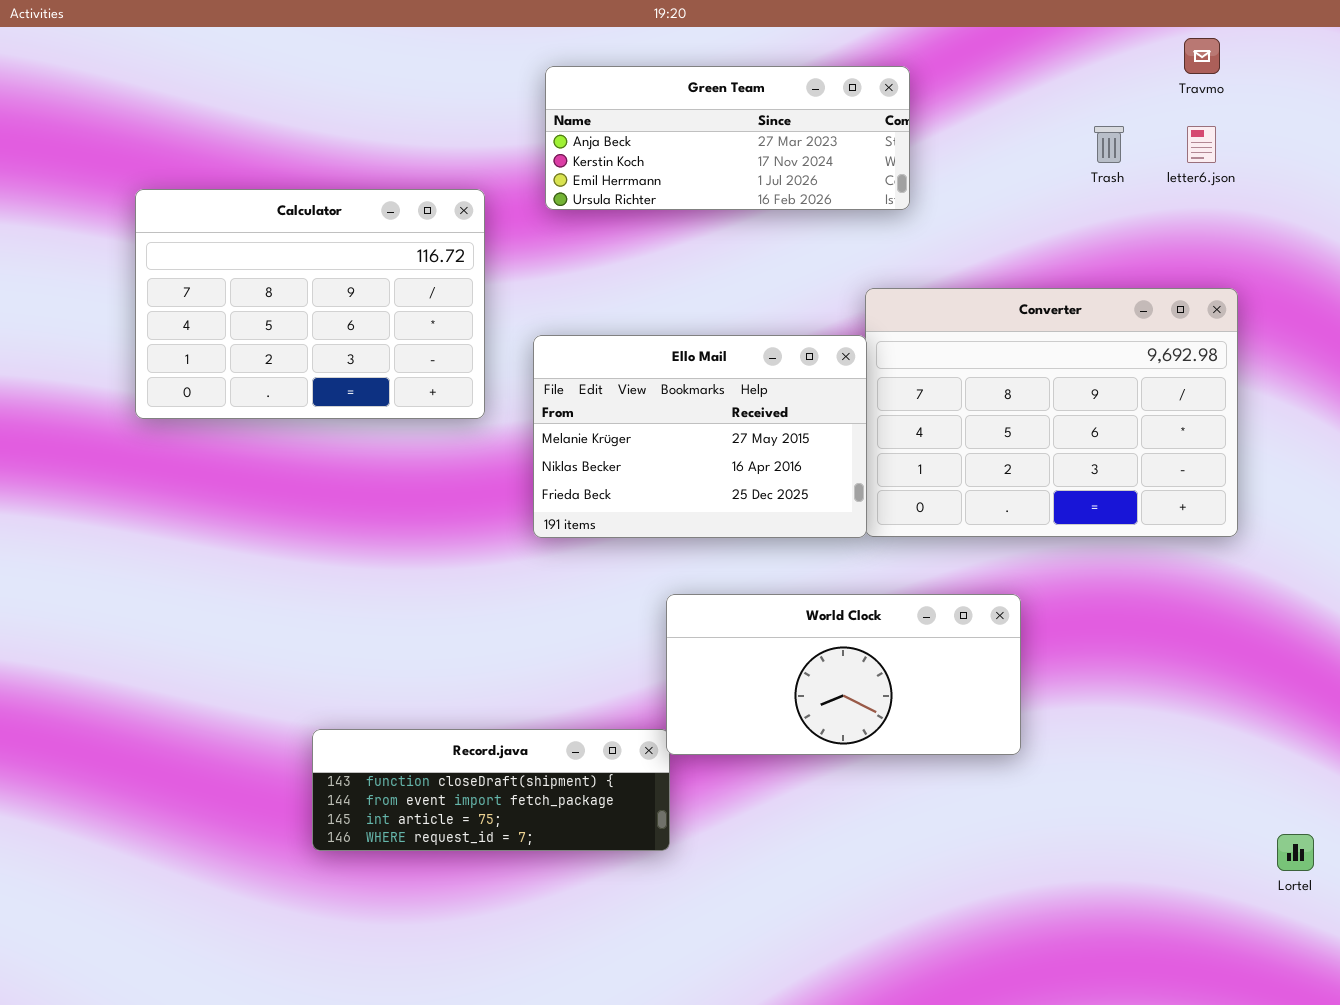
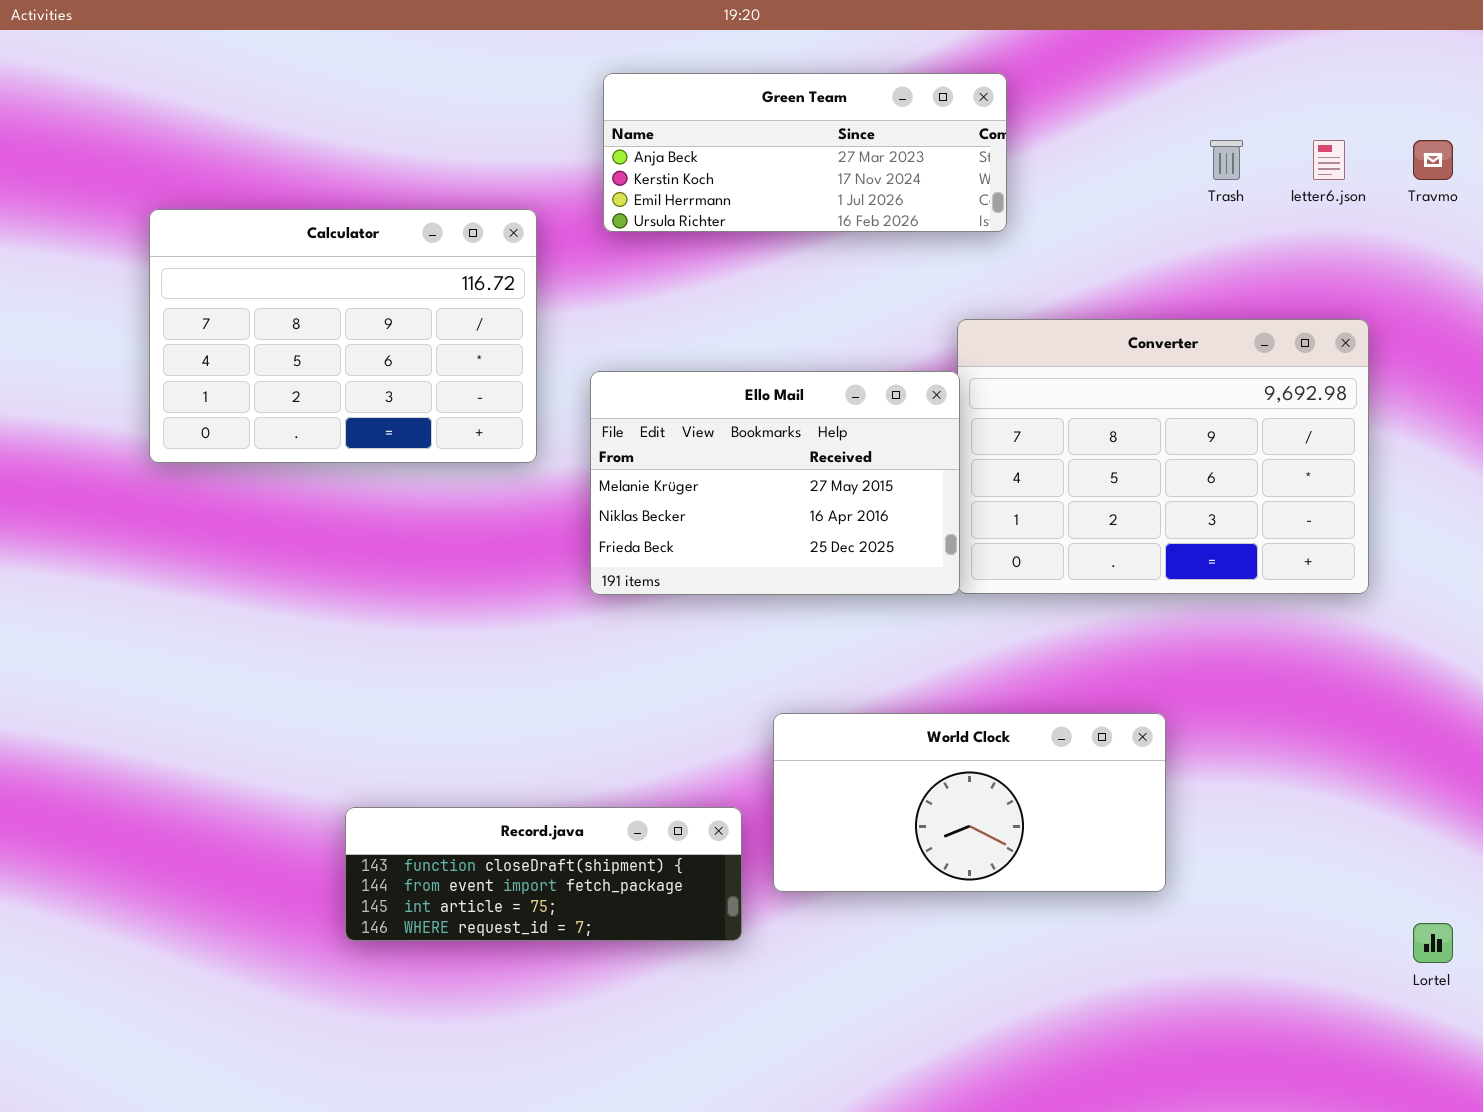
Travmo: [1184,38,1220,74] -> [1413,140,1453,180], moved
World Clock: [666,594,1021,755] -> [773,713,1166,892], moved

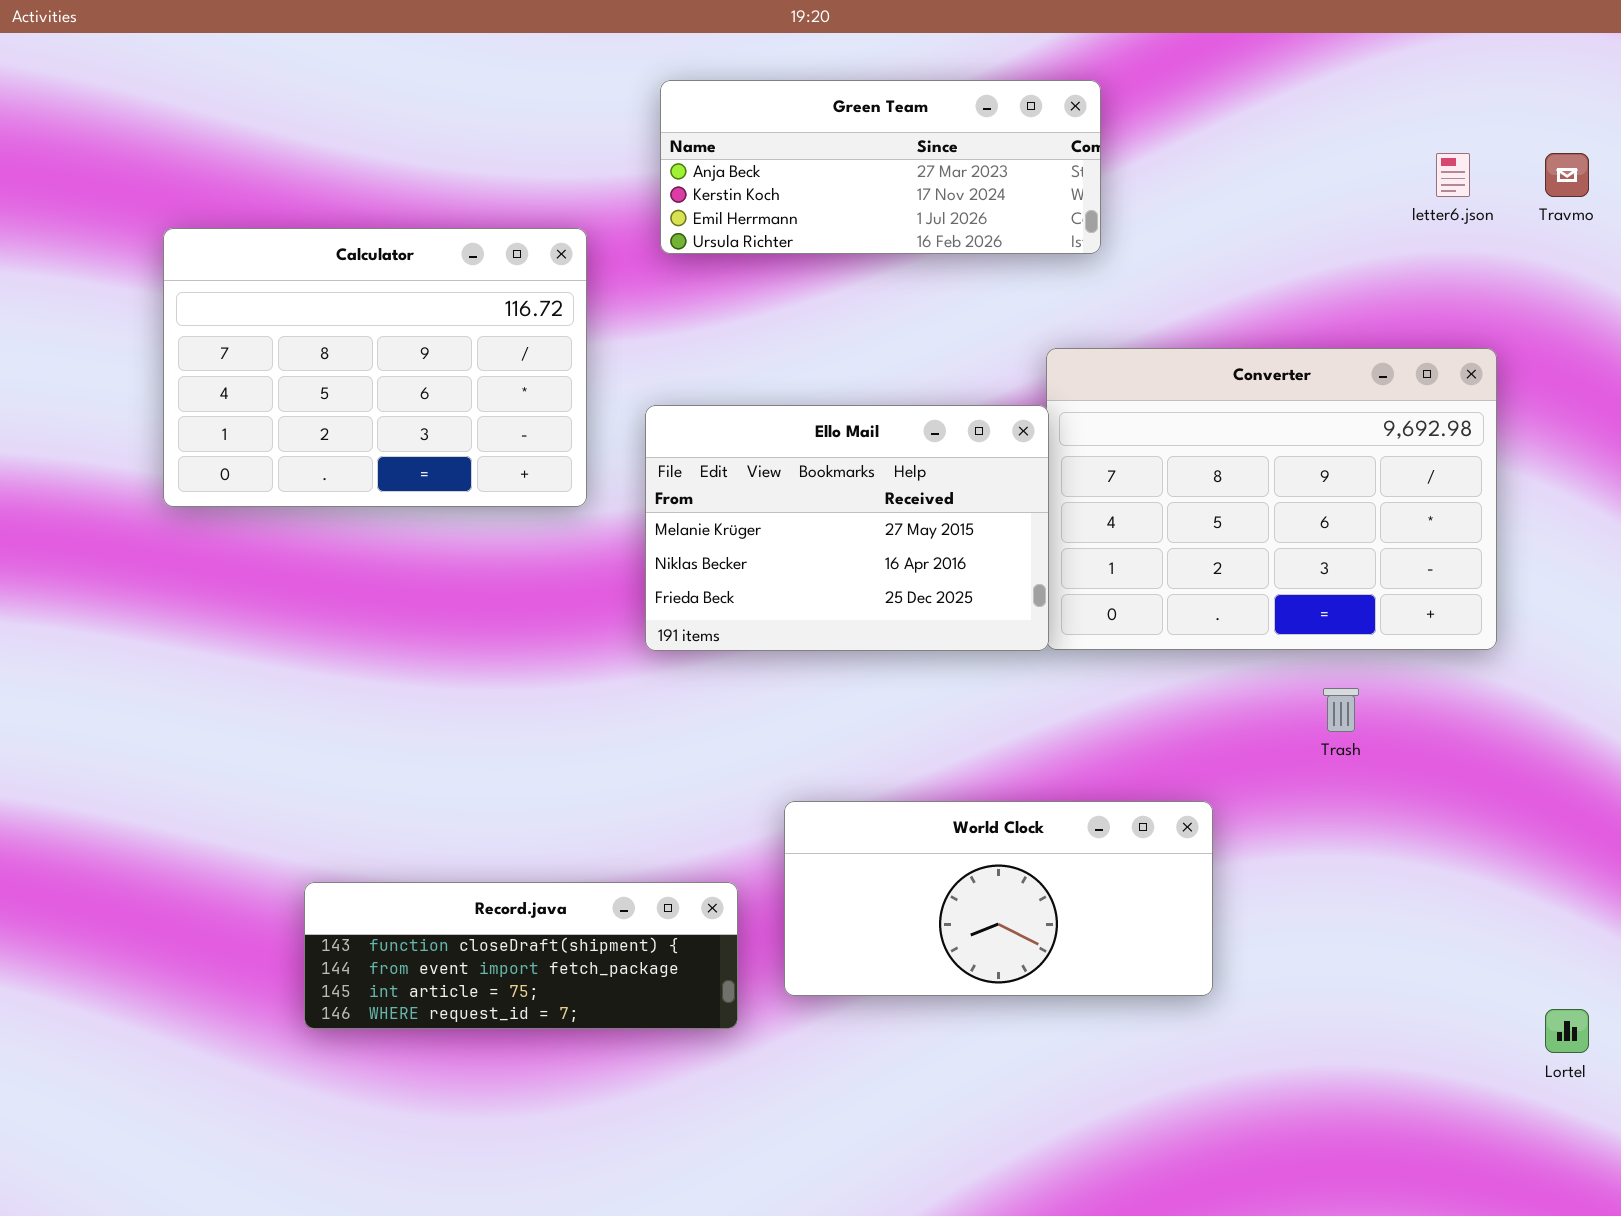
Trash: [1210,140,1243,180] -> [1323,688,1359,732], moved
World Clock: [773,713,1166,892] -> [784,801,1213,996], moved
Record.java: [345,807,742,941] -> [304,882,738,1029], moved

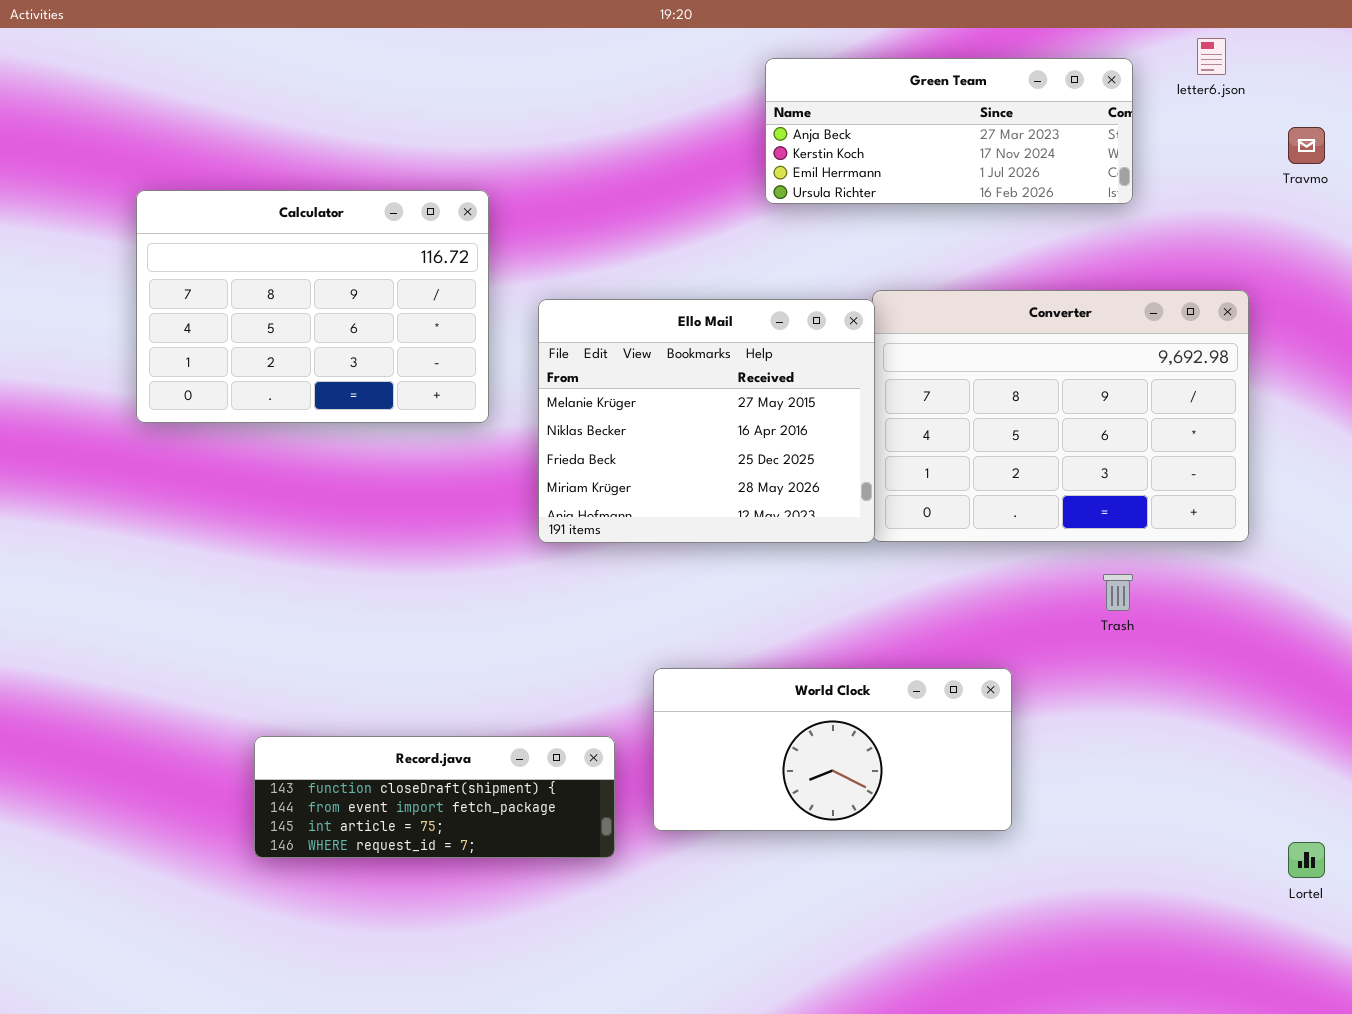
Green Team: [660,80,1101,254] -> [765,58,1133,204], moved
letter6.json: [1436,153,1470,197] -> [1197,38,1226,75], moved
Ello Mail: [645,405,1049,651] -> [538,299,875,543], resized

